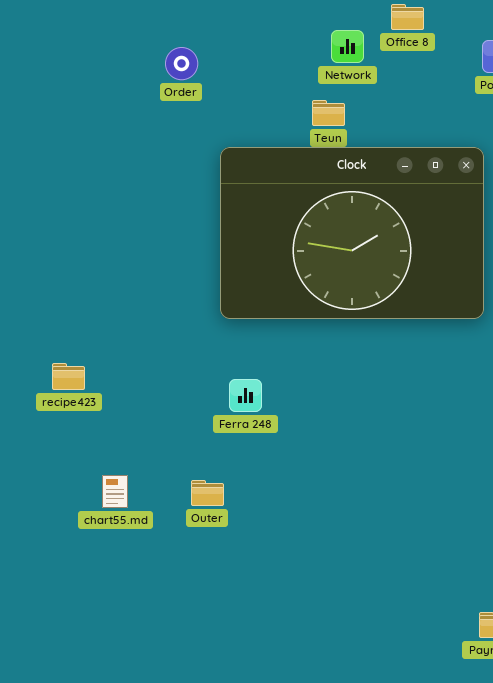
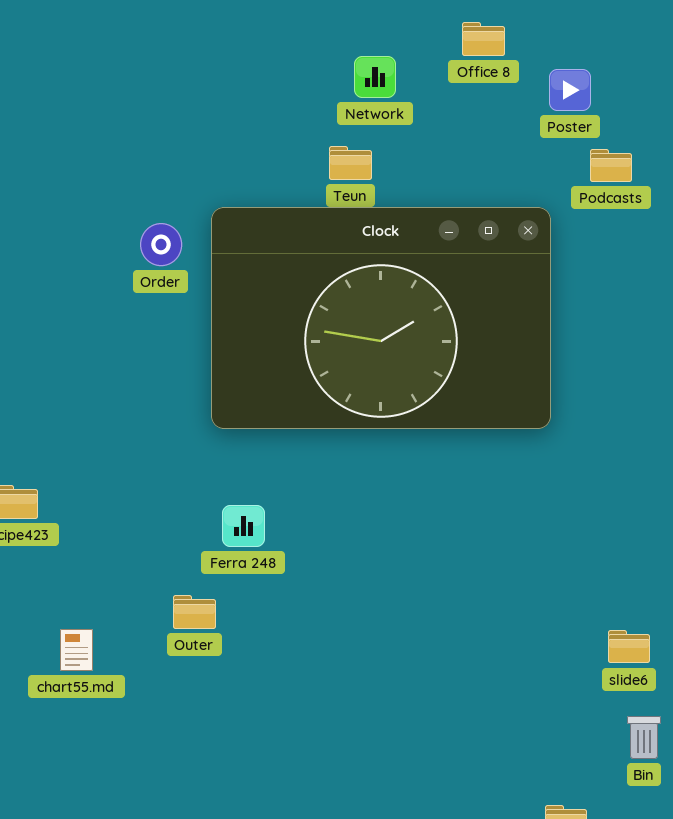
Office 8: [391,4,424,30] -> [462,22,505,56], moved
Order: [165,47,198,80] -> [140,223,182,266], moved
Outer: [191,480,224,506] -> [173,595,216,629], moved

